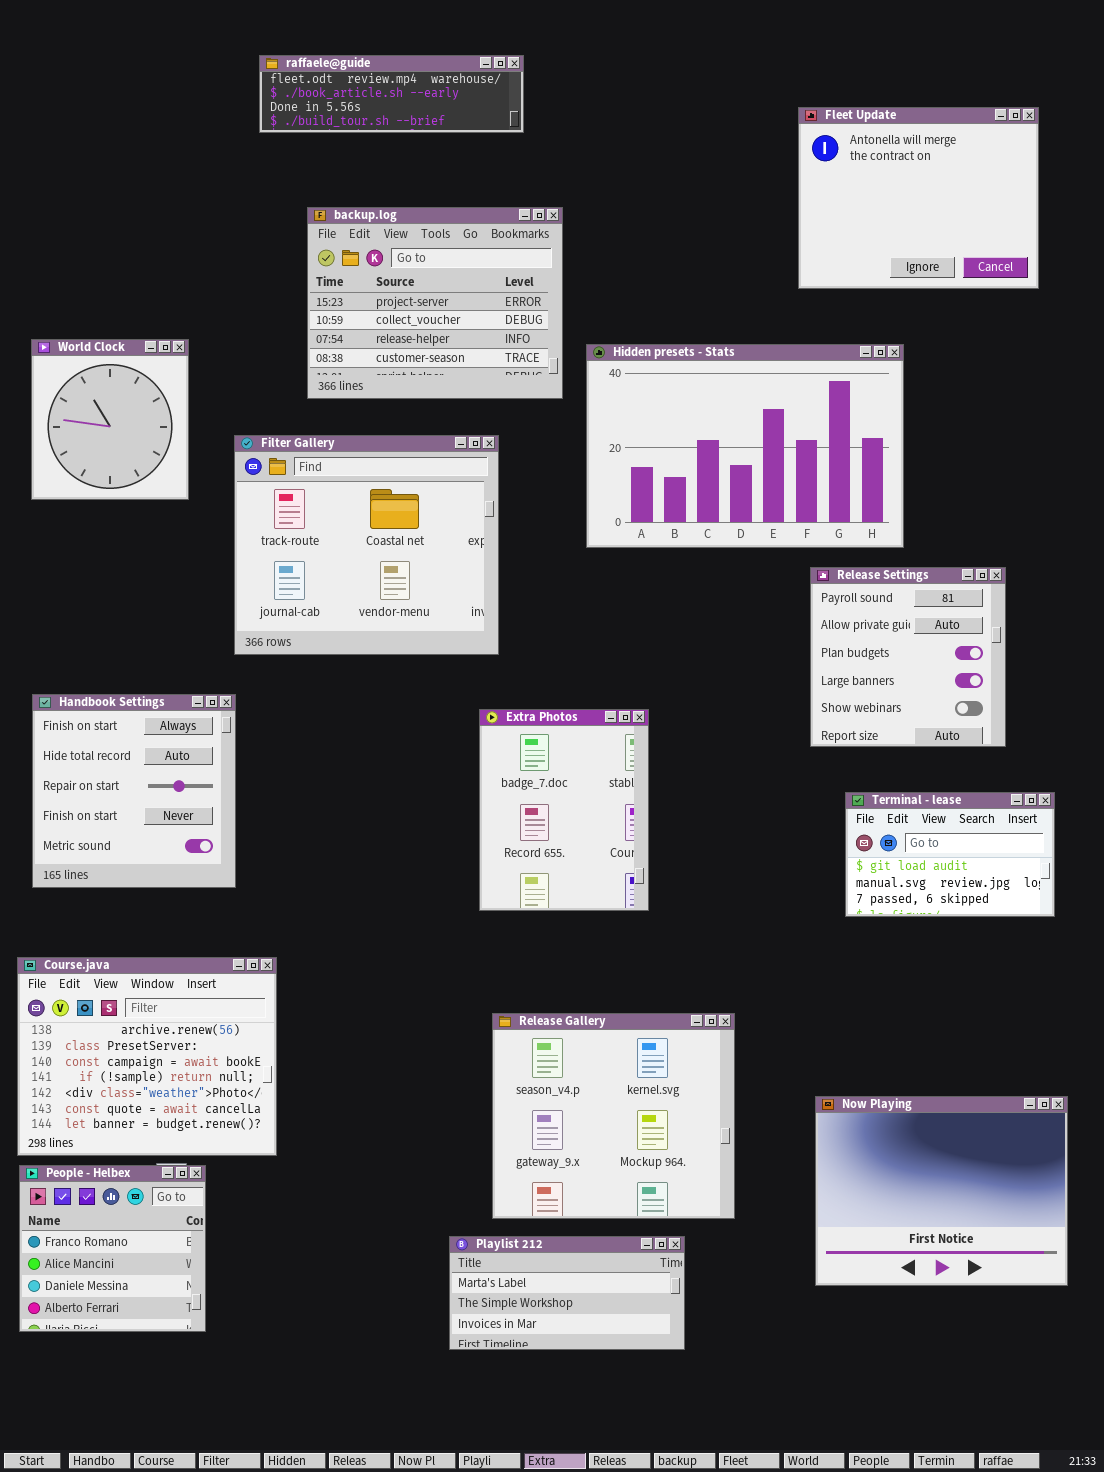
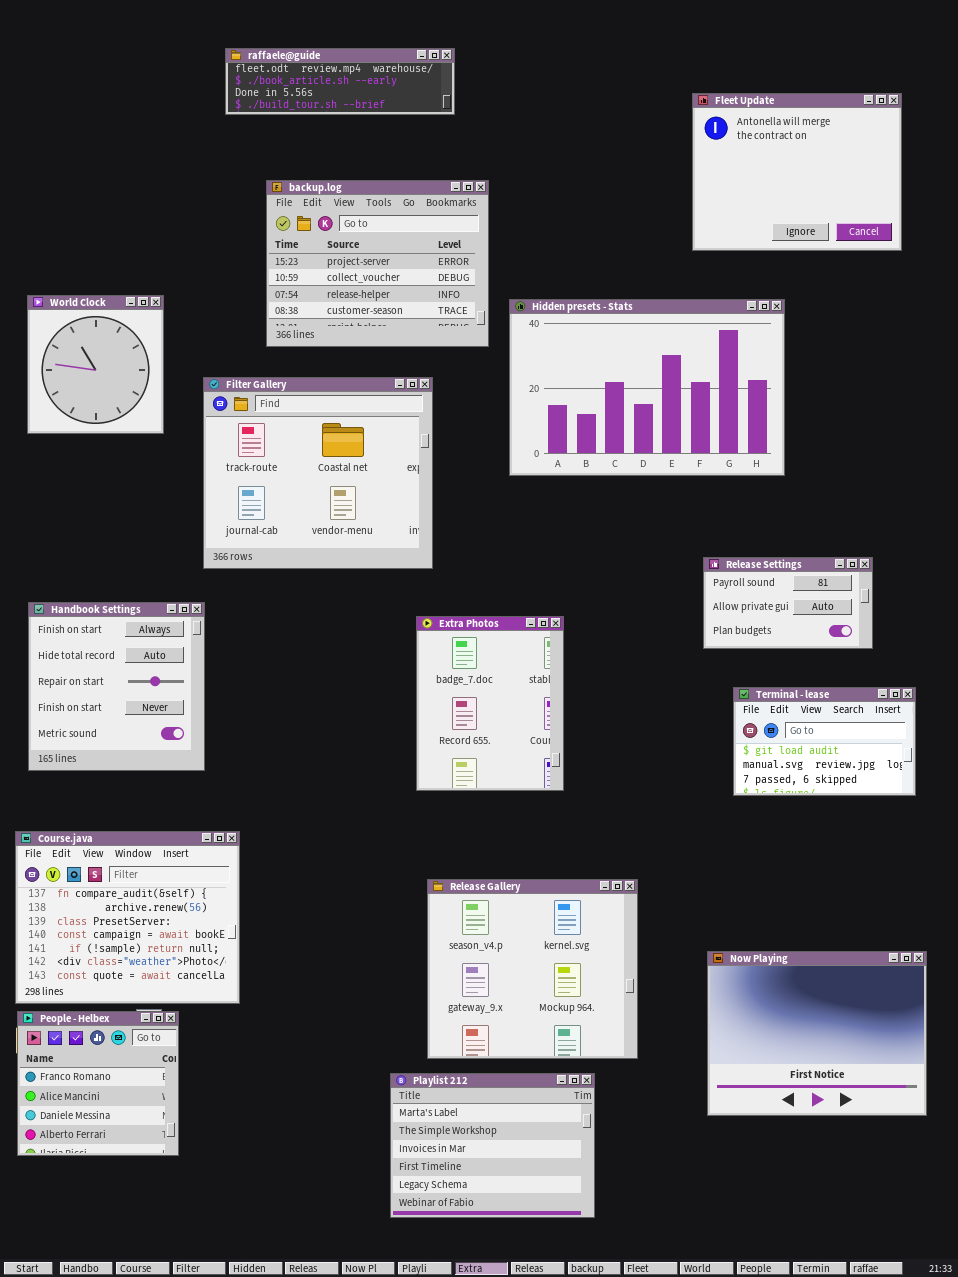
Release Settings: [810,567,1006,747] -> [703,557,873,649], resized
Course.java: [17,957,277,1156] -> [15,831,240,1004], scrolled up 1 row
Playlist 212: [449,1236,685,1350] -> [390,1073,595,1218], resized

